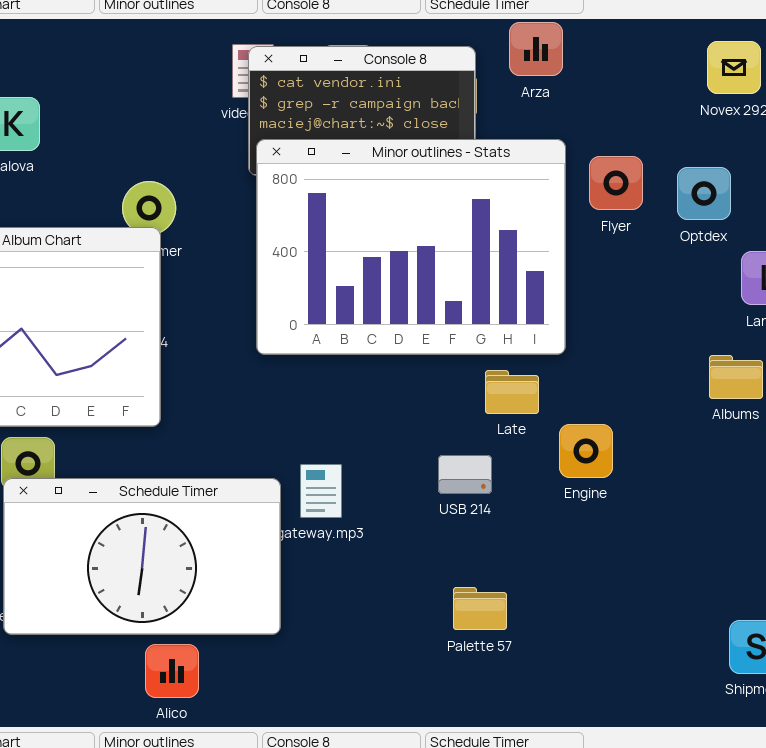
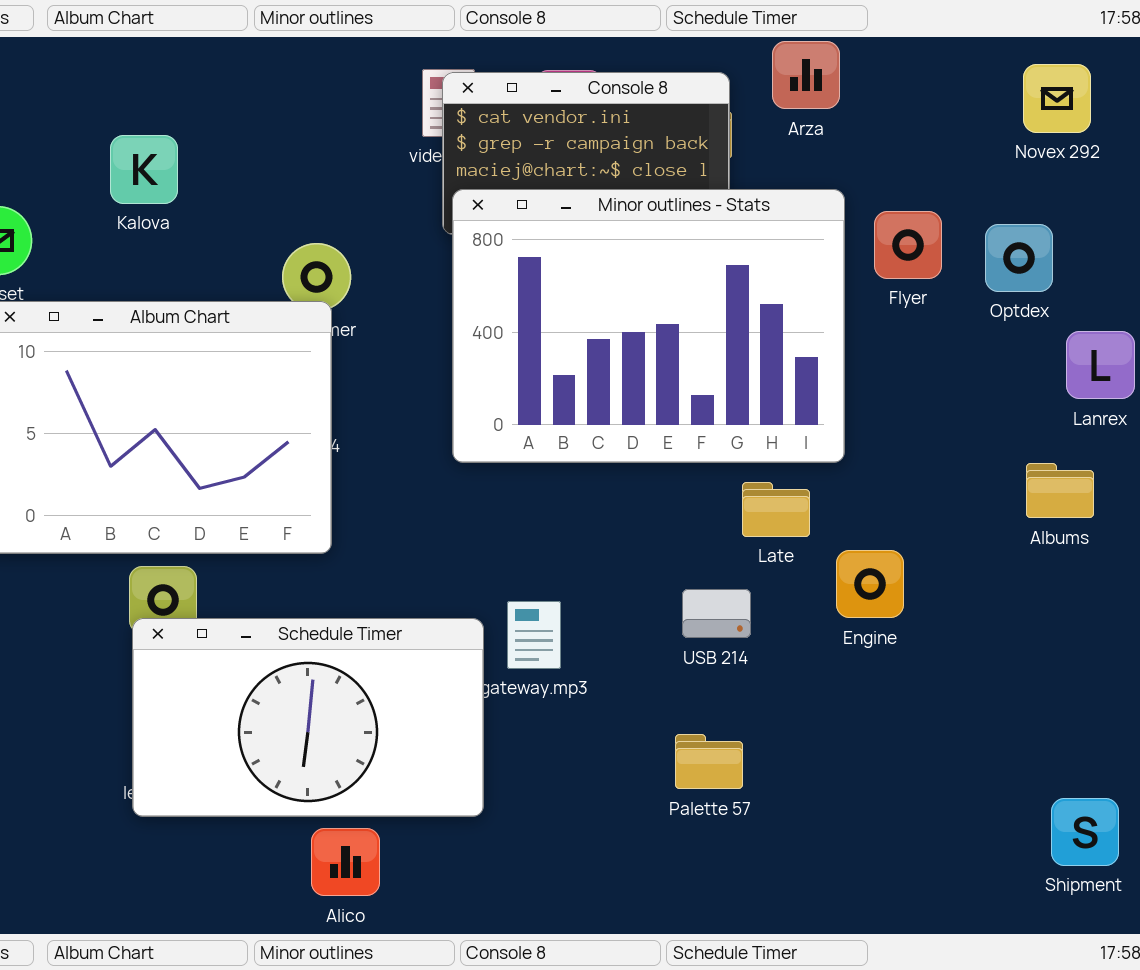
Palette 57: [453,587,507,630] -> [675,734,743,789], moved

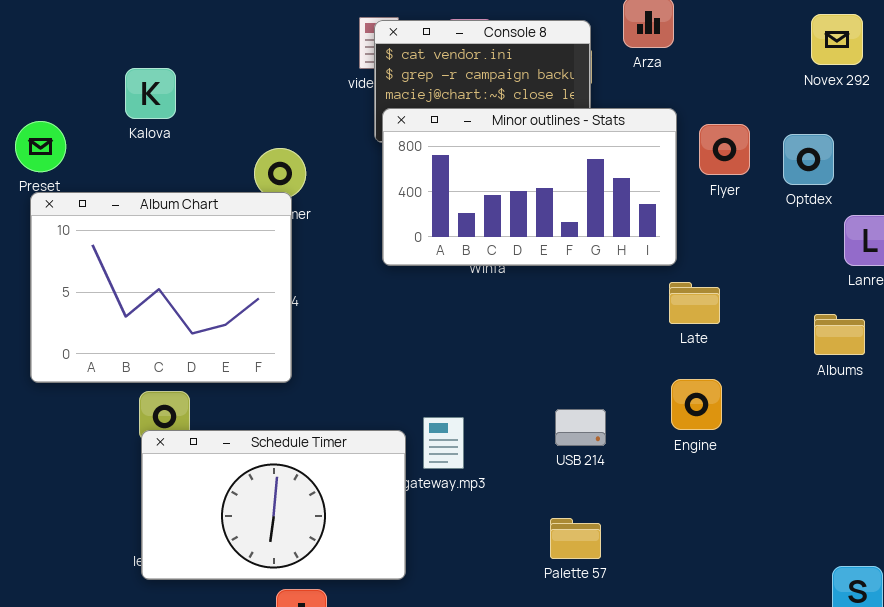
Minor outlines - Stats: [452,189,845,463] -> [382,108,677,266], resized
Late: [742,482,810,537] -> [669,282,720,324], moved

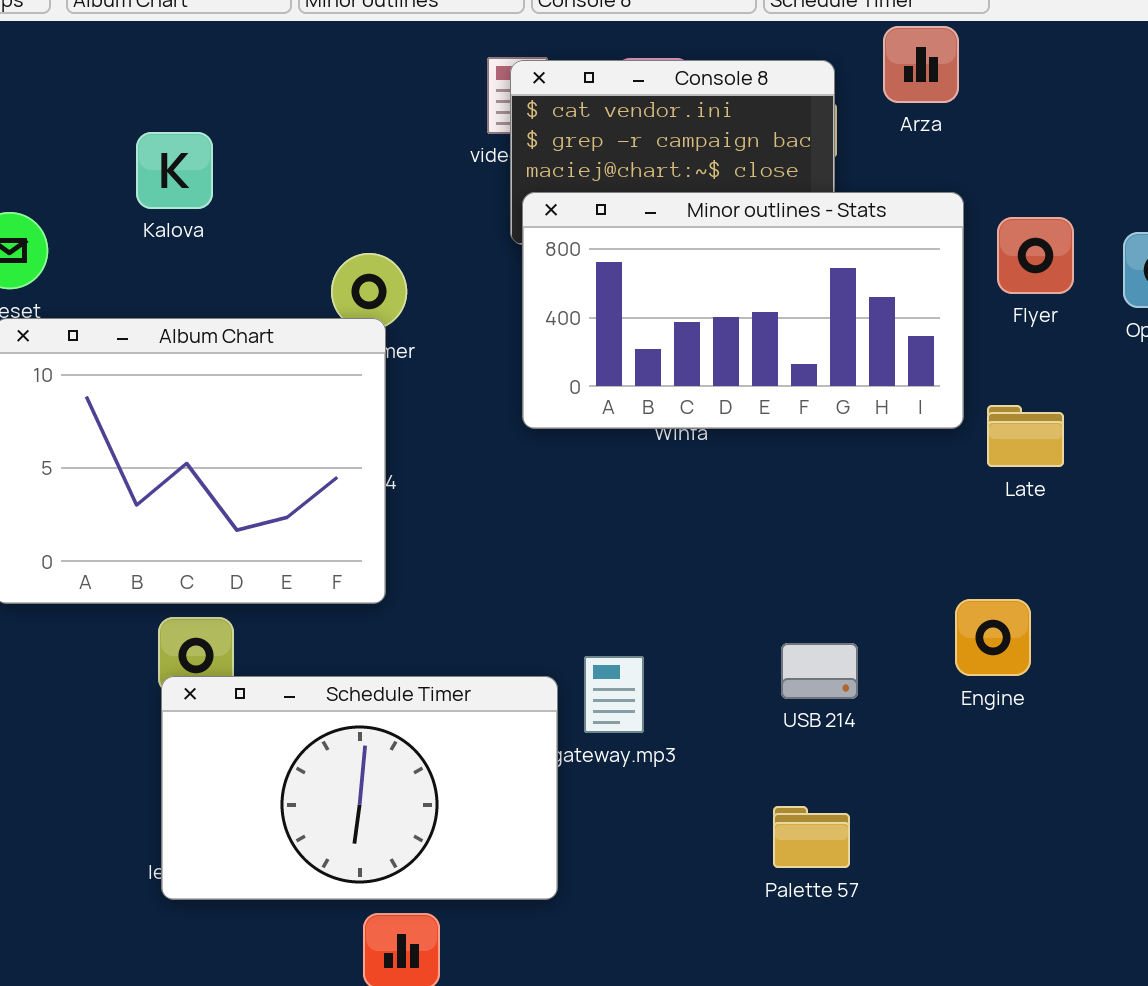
Late: [669,282,720,324] -> [987,405,1064,467], moved

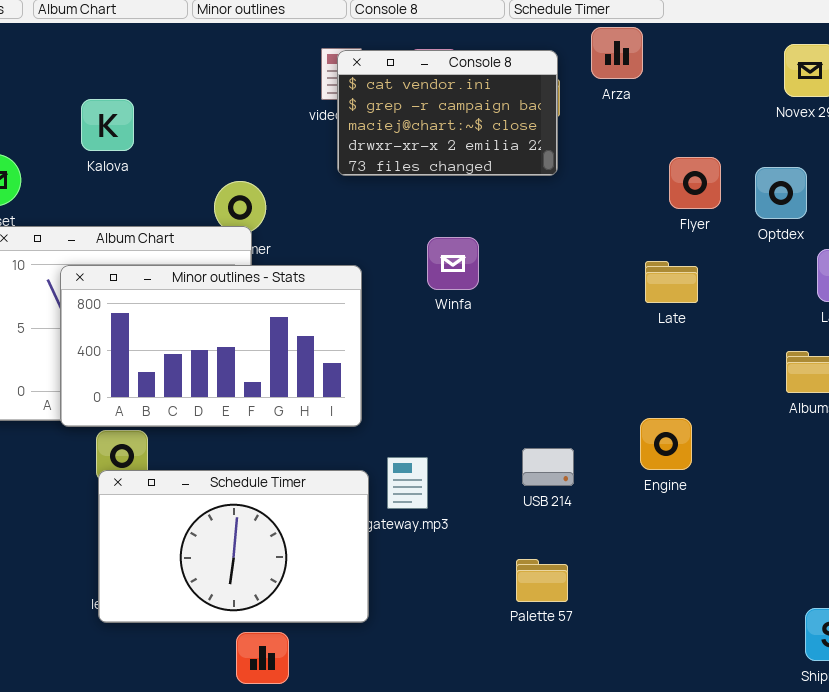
Minor outlines - Stats: [522,192,964,429] -> [60,265,362,427], moved
Late: [987,405,1064,467] -> [645,261,698,303], moved

